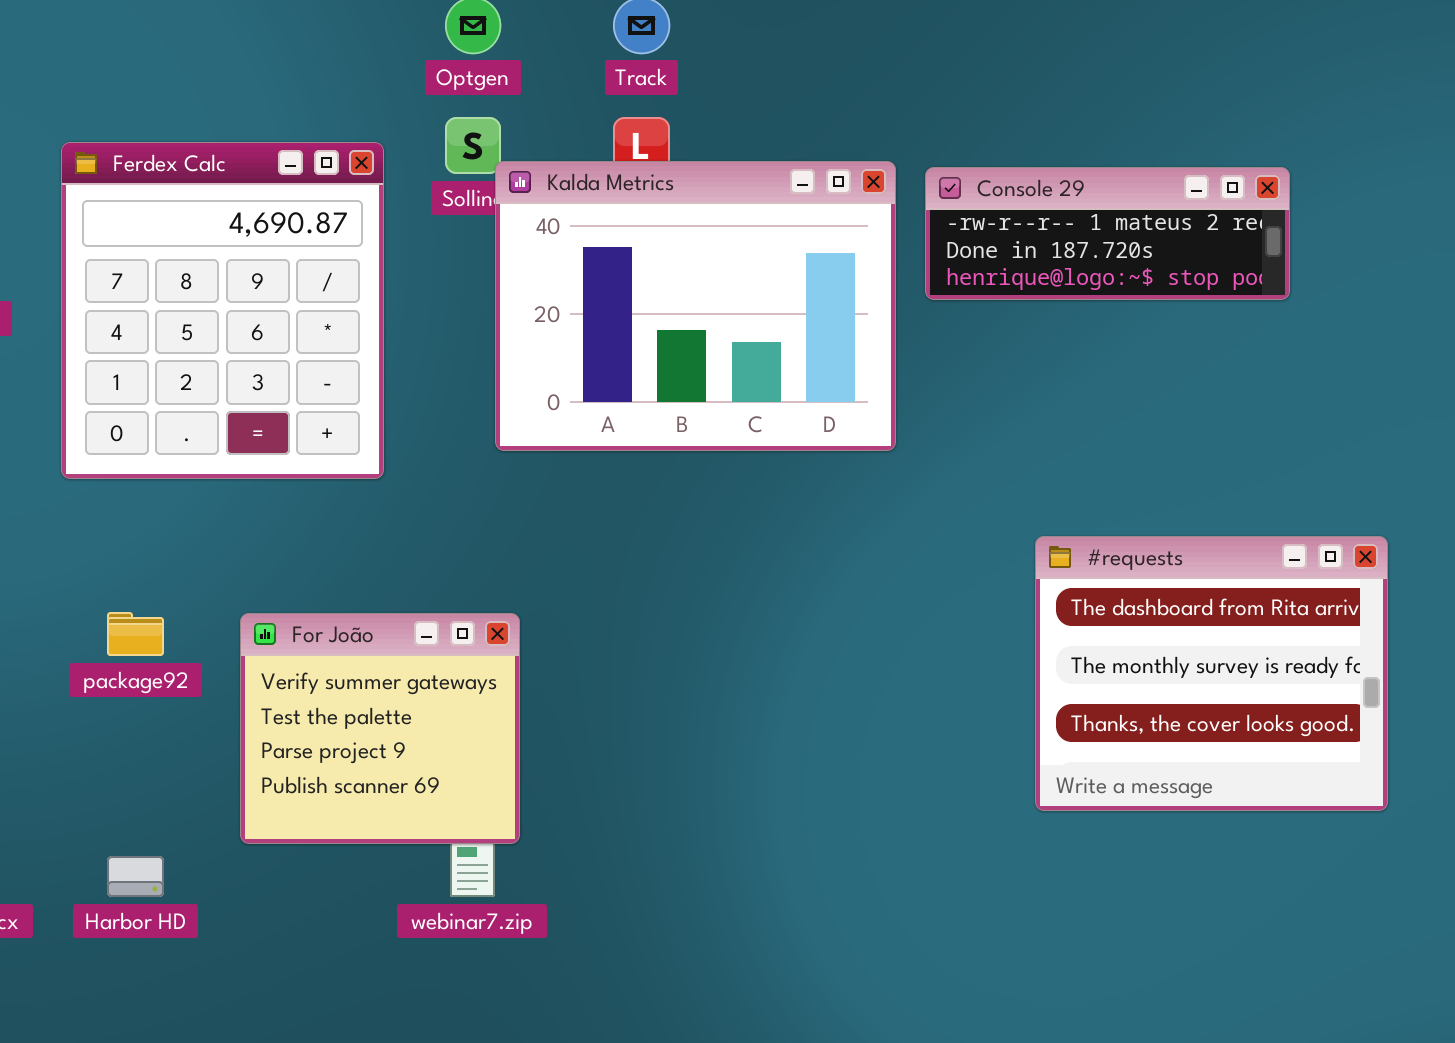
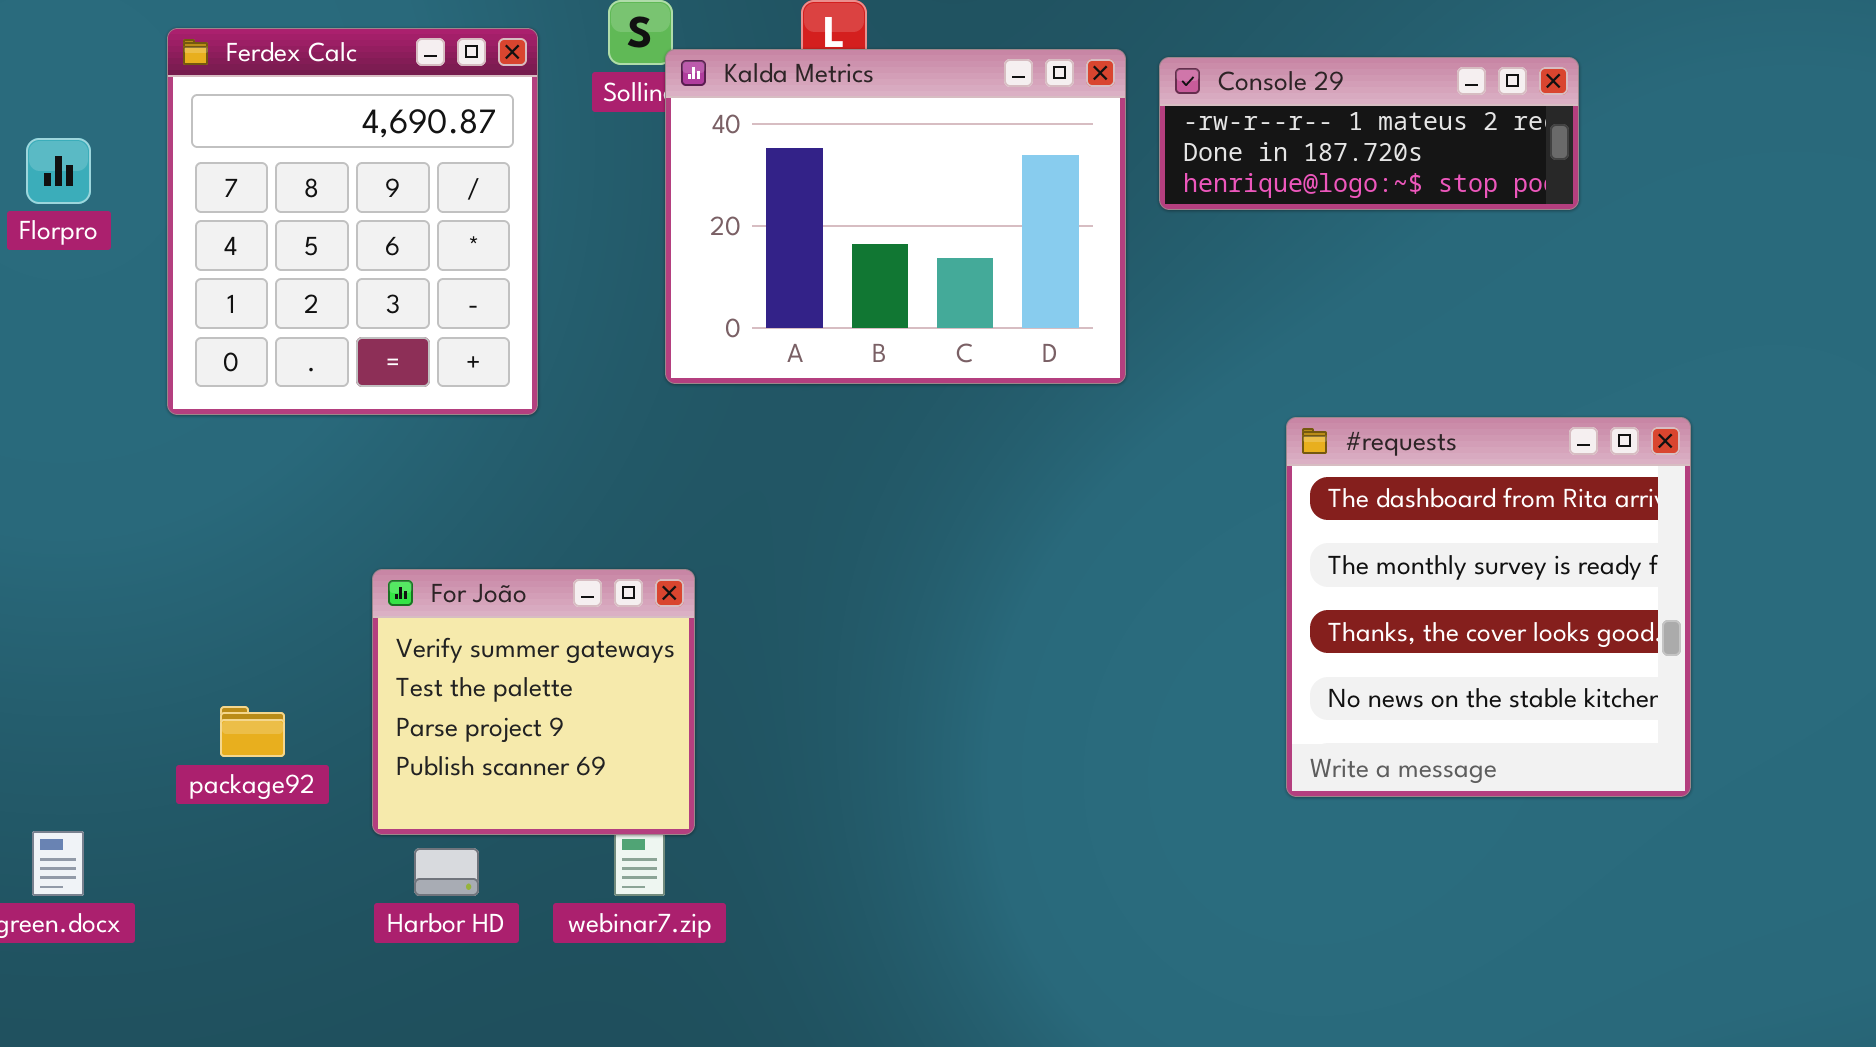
#requests: [1035,536,1388,811] -> [1286,417,1691,797], resized
package92: [107,612,164,656] -> [220,706,285,757], moved
Harbor HD: [107,856,164,897] -> [414,848,479,896], moved

